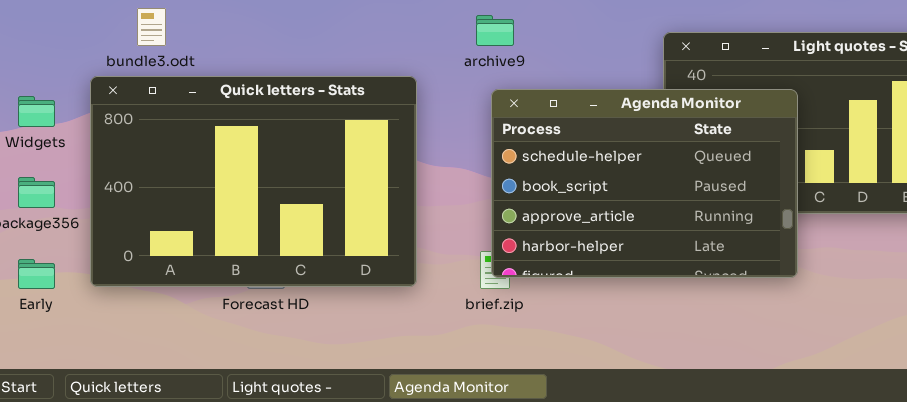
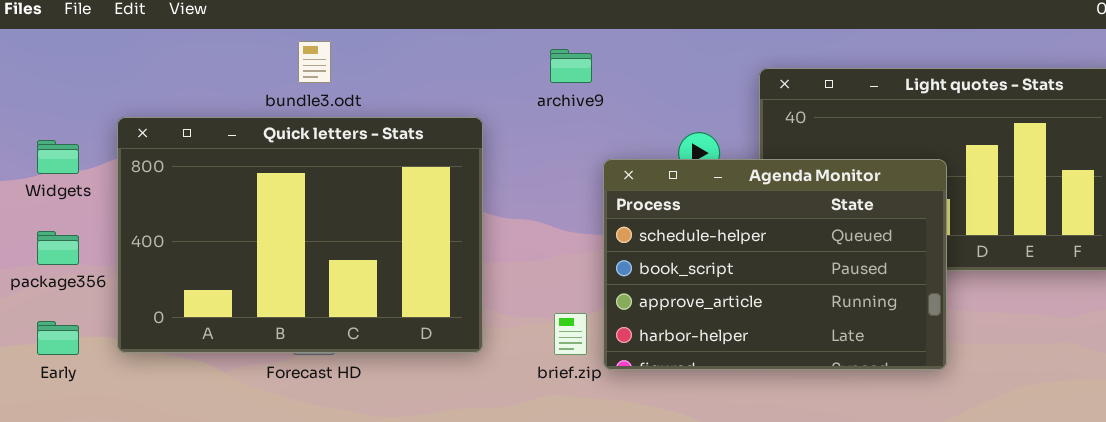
bundle3.odt: [137,8,166,46] -> [298,41,331,83], moved
Agenda Monitor: [491,89,798,278] -> [603,159,947,370], moved

